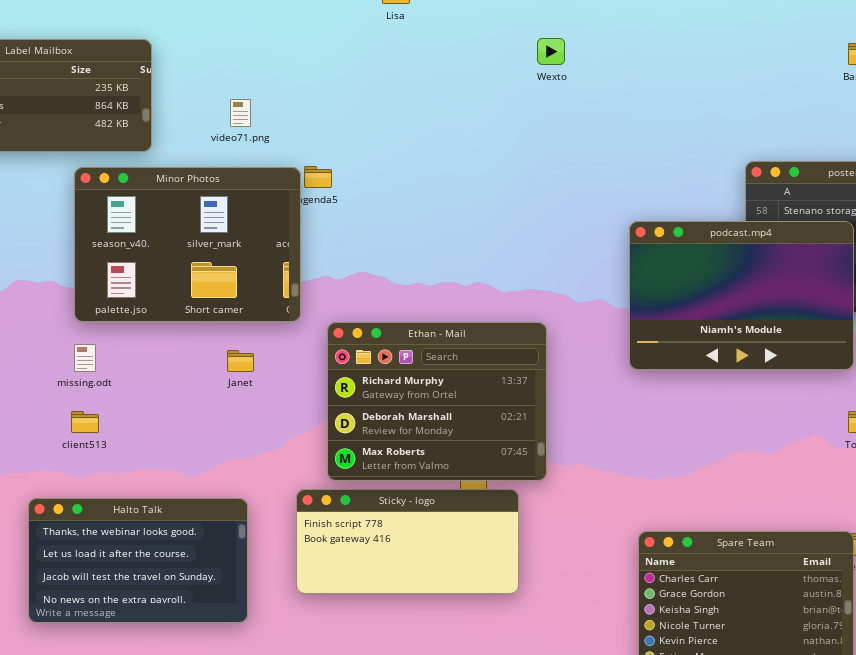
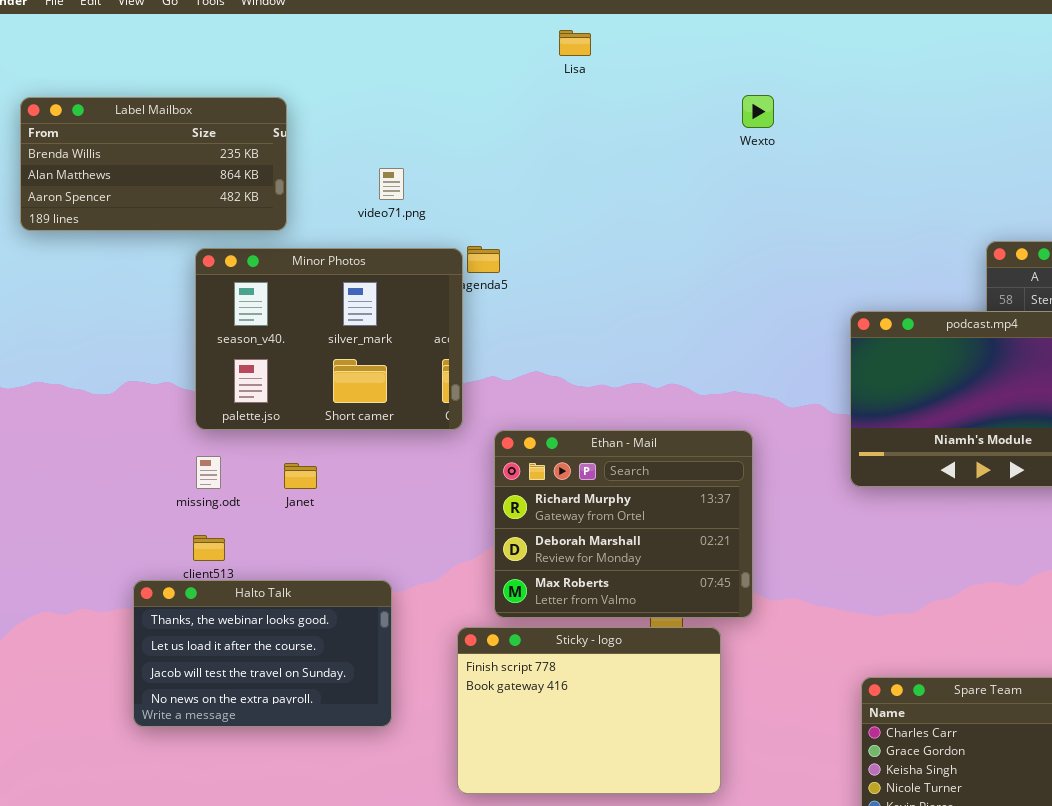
Janet: [227,350,254,372] -> [284,463,317,489], moved
Sticky - logo: [296,489,519,594] -> [457,627,721,794], resized
Halto Talk: [28,498,248,623] -> [133,580,392,727], moved

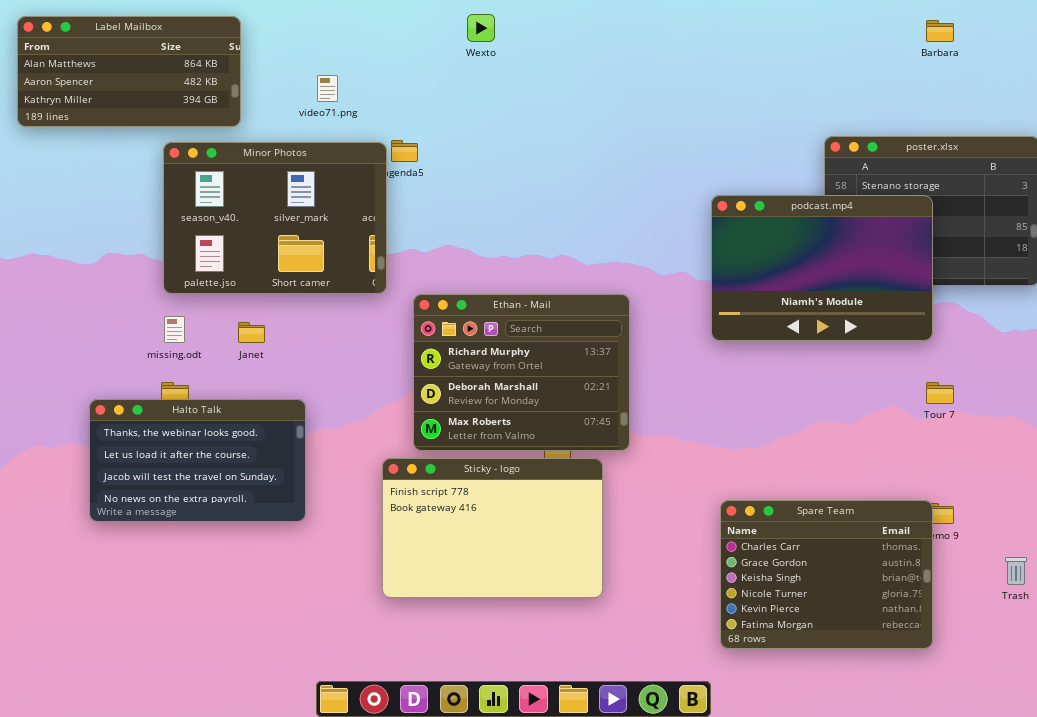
Wexto: [742,95,774,128] -> [467,14,495,42], moved
Label Mailbox: [20,97,287,231] -> [17,16,241,127], scrolled down 1 row
Halto Talk: [133,580,392,727] -> [89,399,306,522], moved

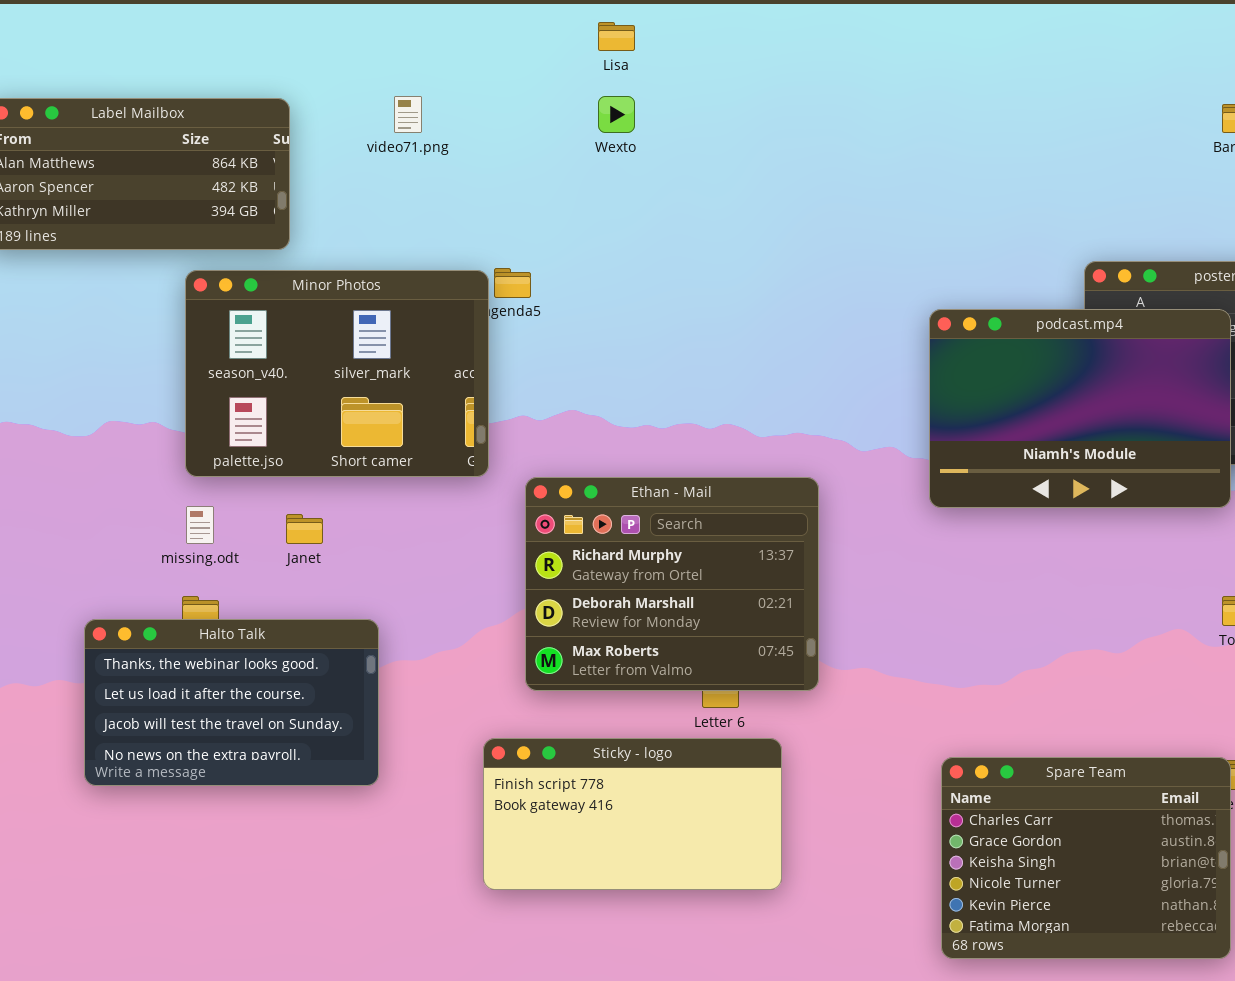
video71.png: [317,75,338,102] -> [394,96,422,133], moved
podcast.mp4: [711,195,933,341] -> [929,309,1231,508], moved
Sticky - logo: [382,458,603,598] -> [483,738,782,890], resized

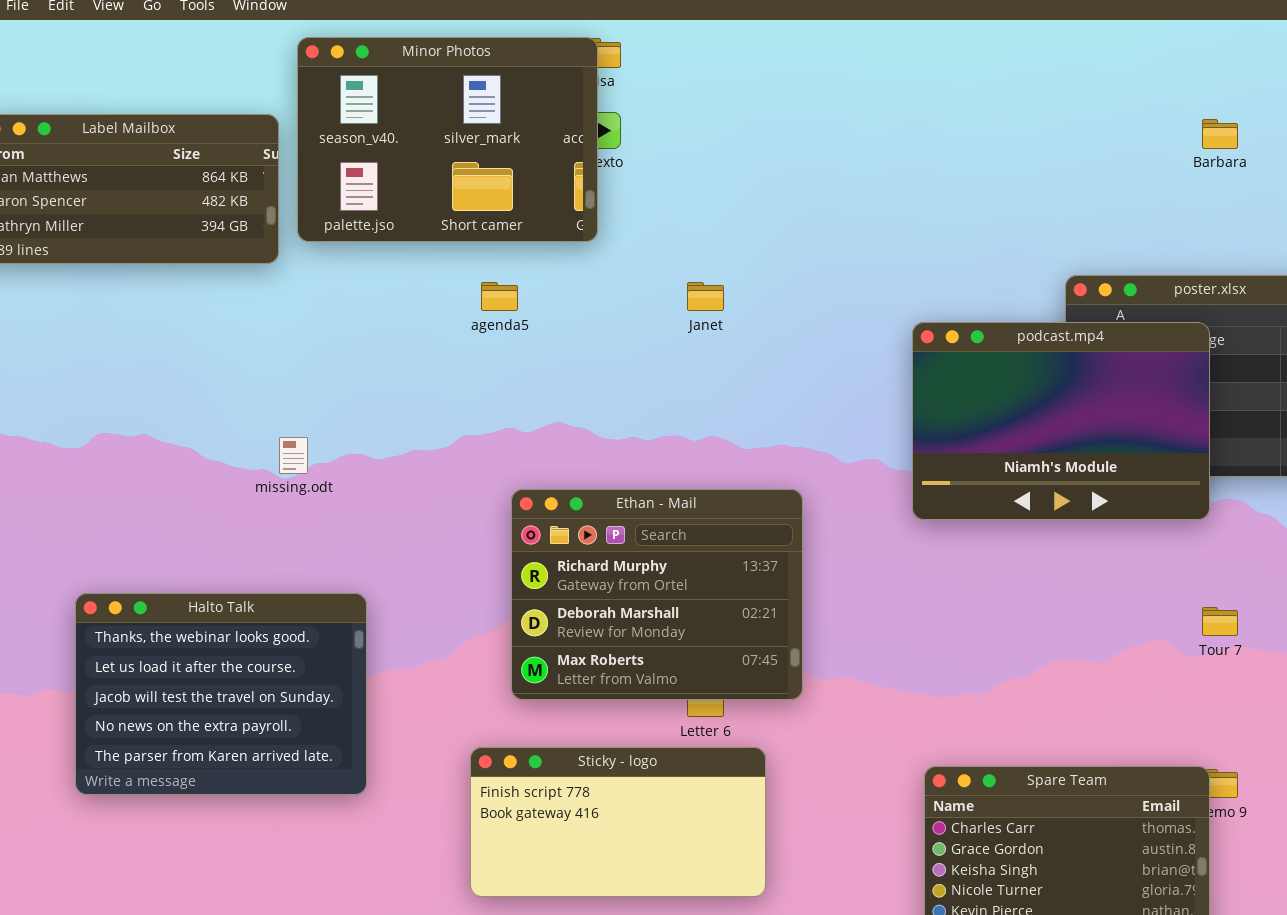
Minor Photos: [185,270,489,477] -> [297,37,598,242], moved
missing.odt: [186,506,214,544] -> [279,437,308,474], moved
Janet: [286,514,323,544] -> [687,282,724,311], moved
Halto Talk: [84,619,379,786] -> [75,593,367,795], resized

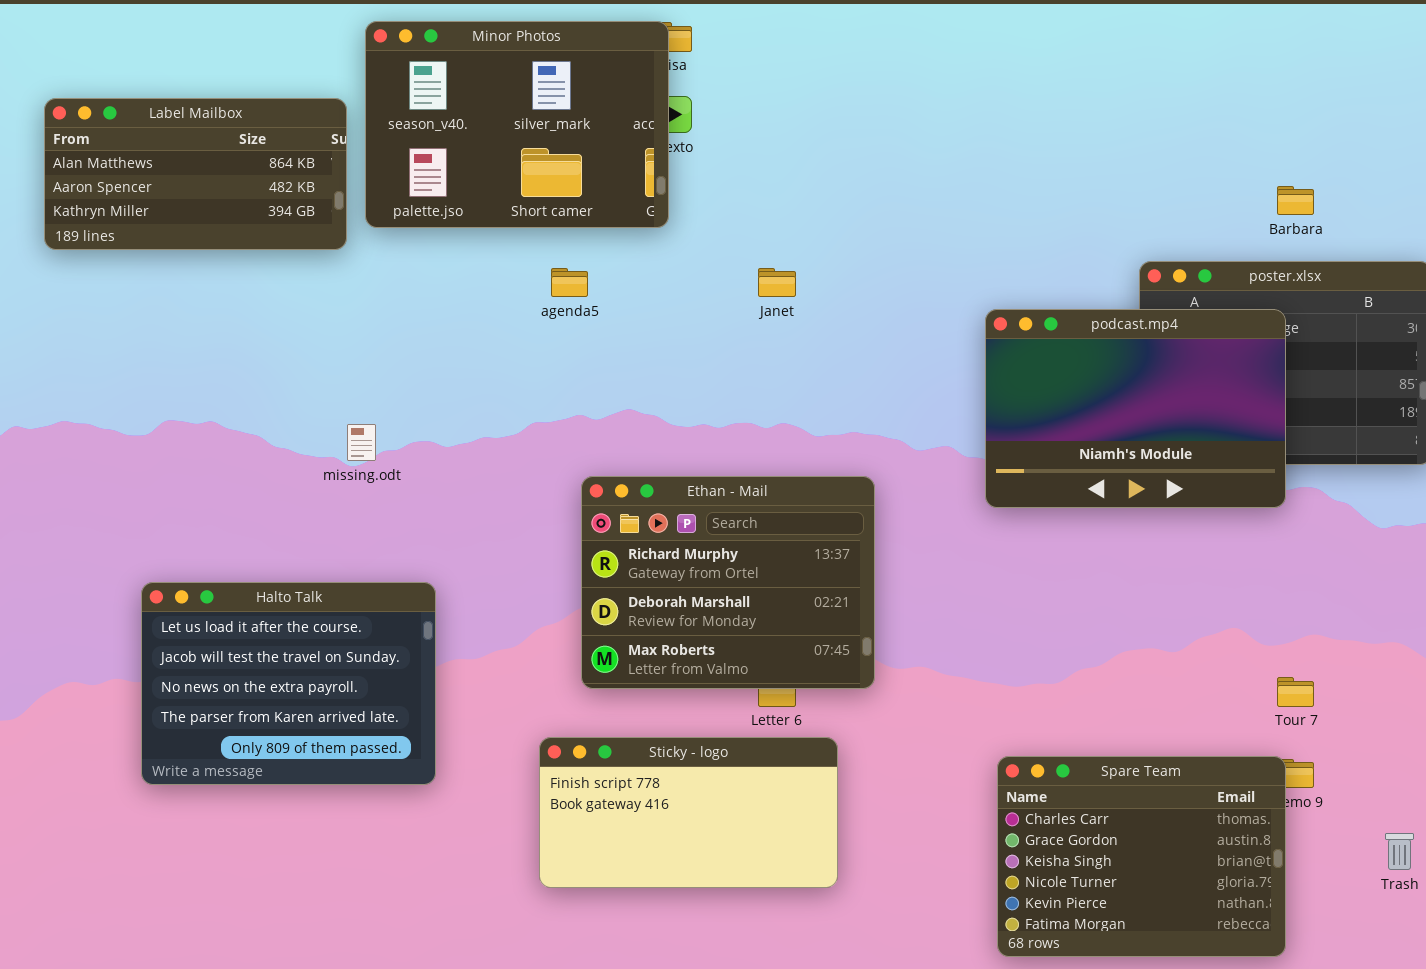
Barbara: [1202,119,1238,149] -> [1277,186,1314,215], moved
Halto Talk: [75,593,367,795] -> [141,582,436,785], scrolled down 1 row
Tour 7: [1202,607,1238,636] -> [1277,677,1314,707], moved

